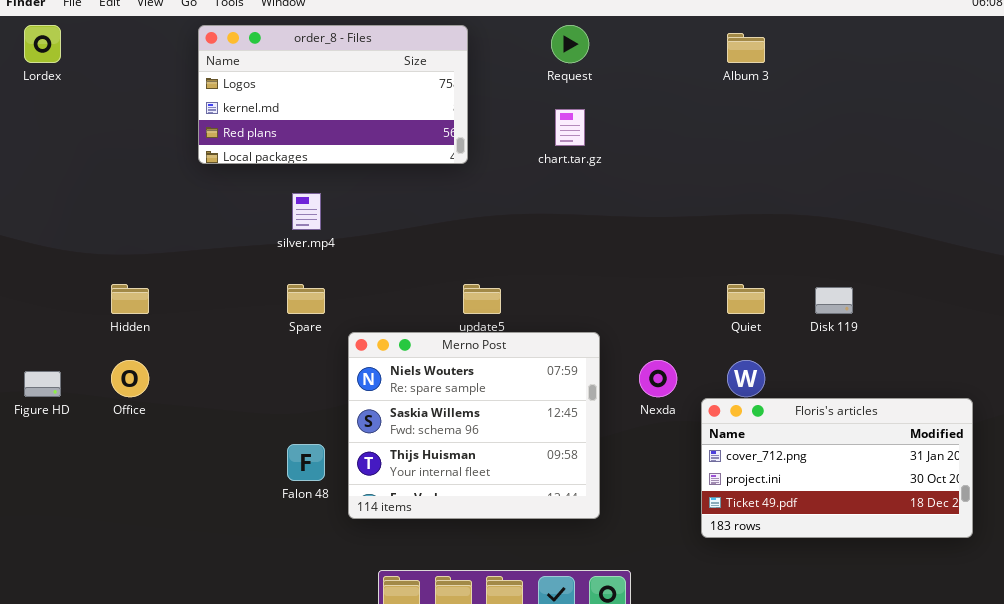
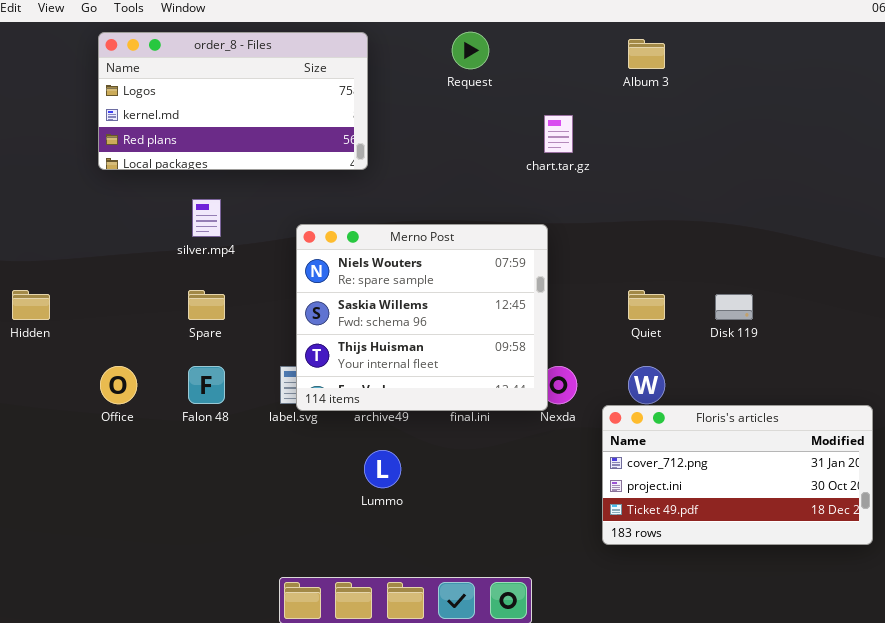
chart.tar.gz: [555,109,585,146] -> [544,115,573,153], moved
Merno Post: [348,332,600,519] -> [296,224,548,411], moved
Office: [111,360,149,397] -> [100,366,137,404], moved
Falon 48: [287,444,325,481] -> [188,366,225,404], moved

